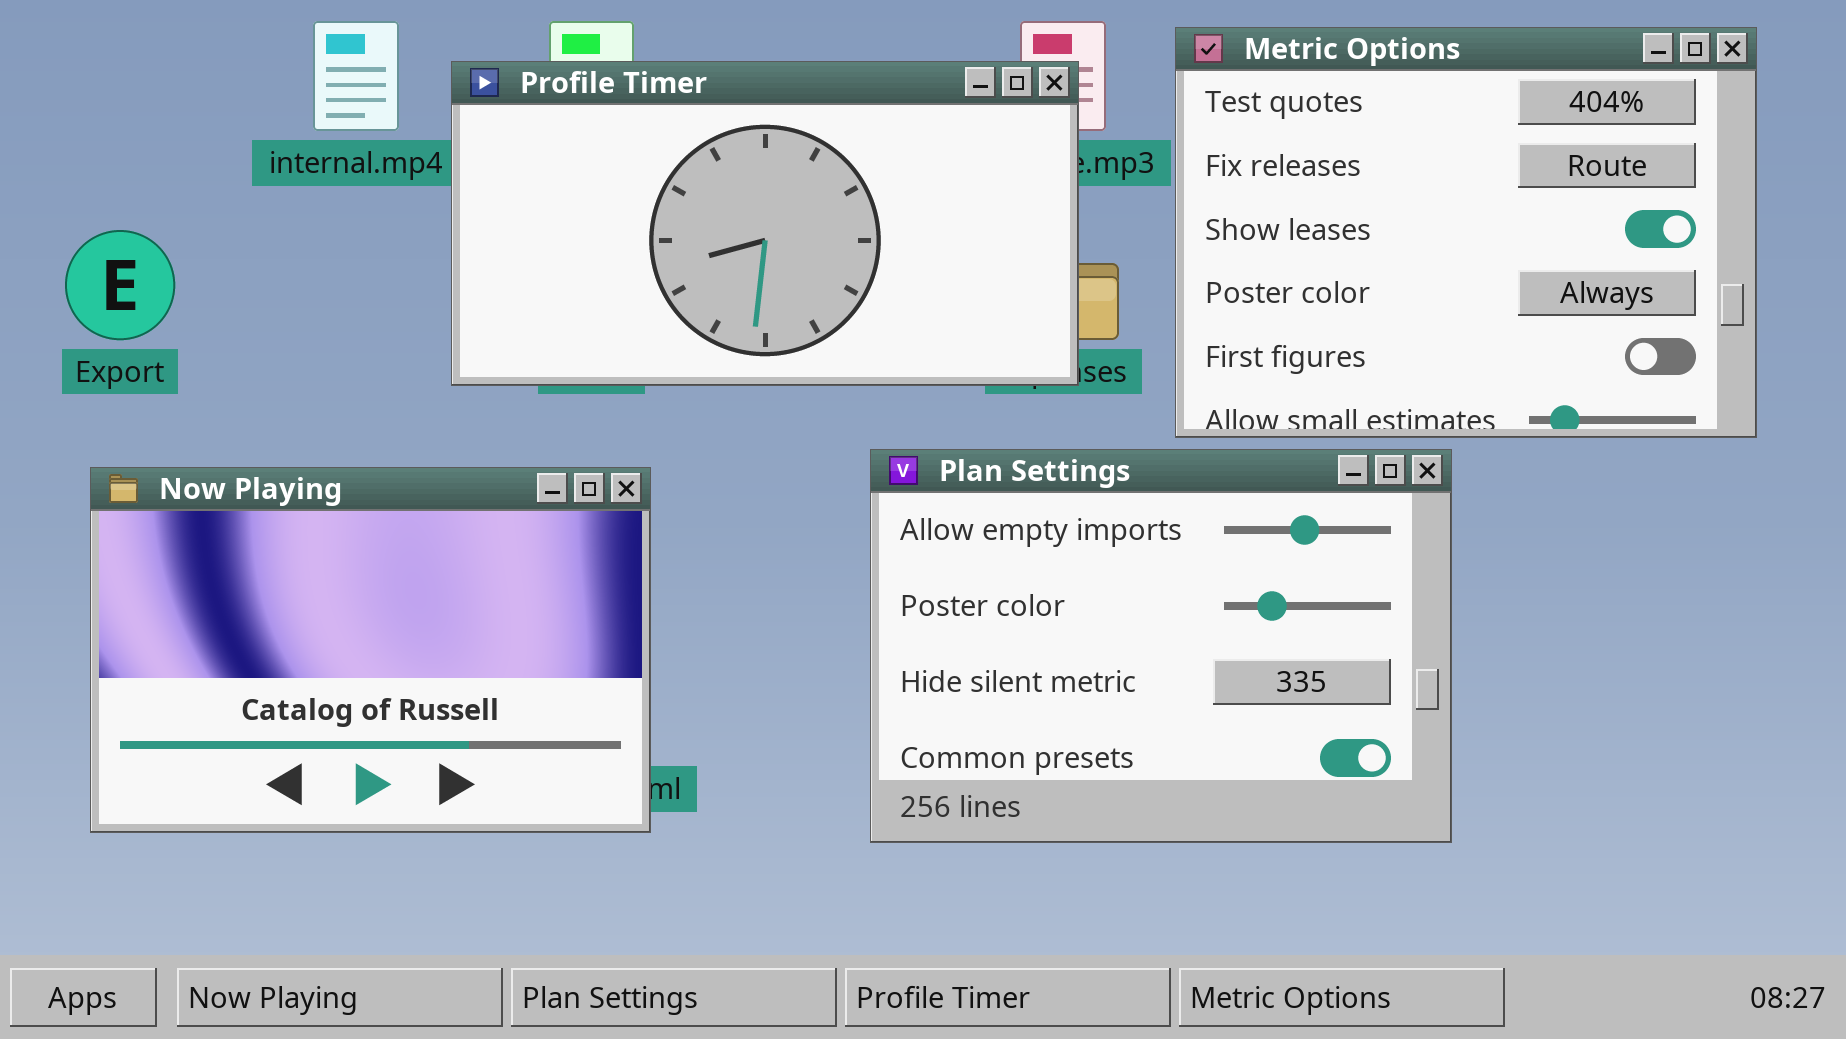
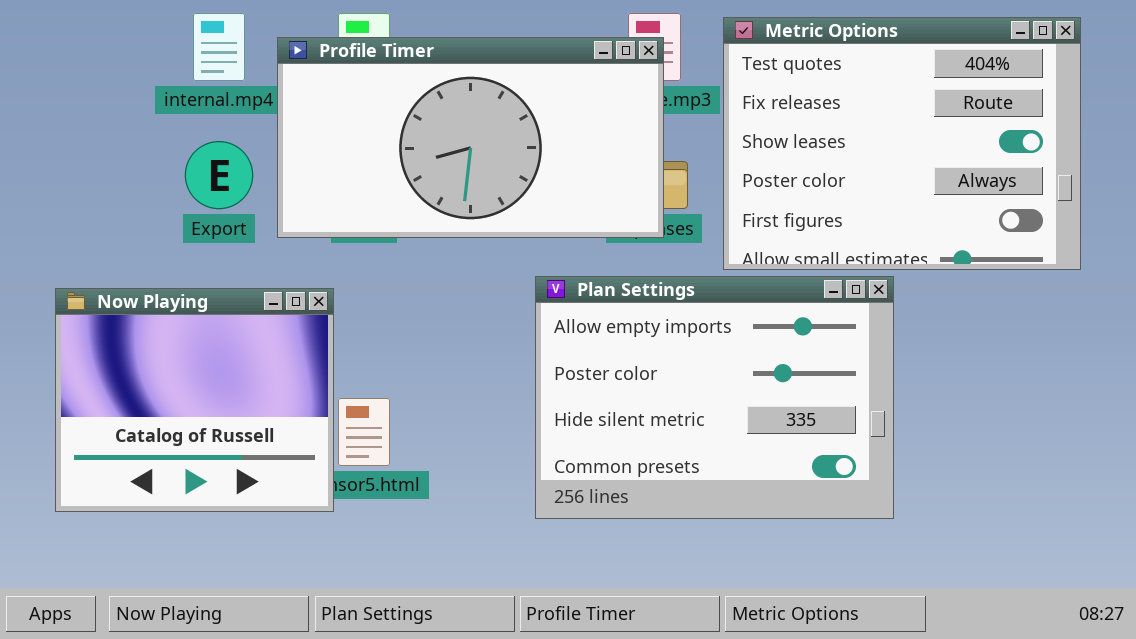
Export: [65,230,175,340] -> [185,141,253,209], moved
Now Playing: [90,467,651,833] -> [55,288,334,512], resized

